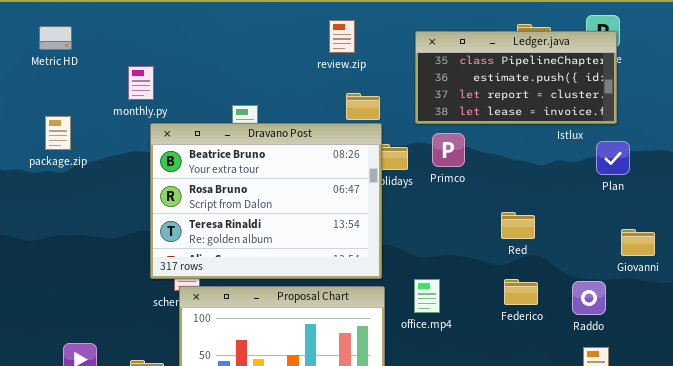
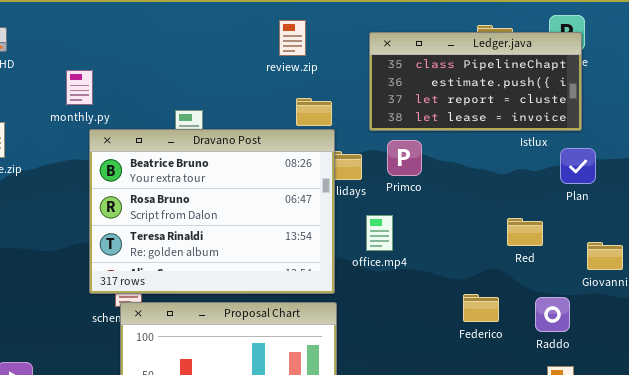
Red: [501,212,535,239] -> [507,218,543,246], moved
office.mp4: [414,279,440,313] -> [366,215,393,251], moved

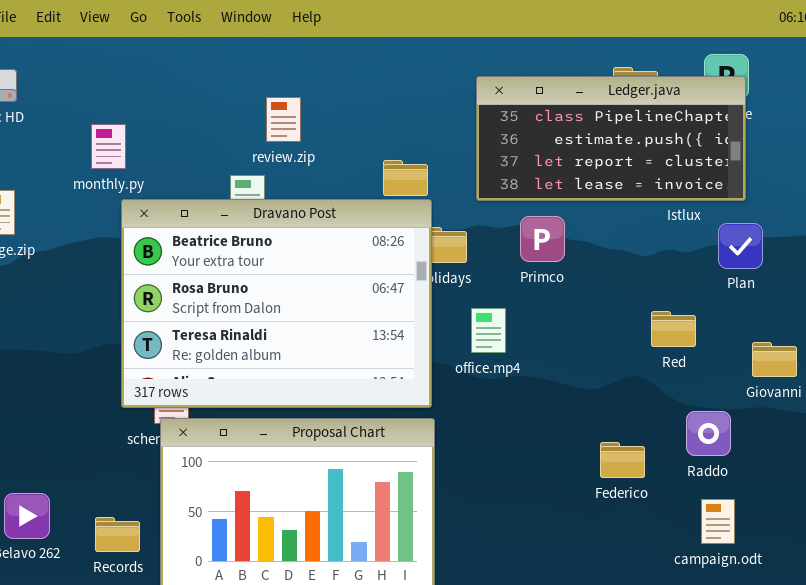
review.zip: [279,20,306,56] -> [266,97,301,142], moved
Primco: [387,140,422,176] -> [520,216,565,262], moved
Federico: [463,294,499,322] -> [600,442,645,478], moved

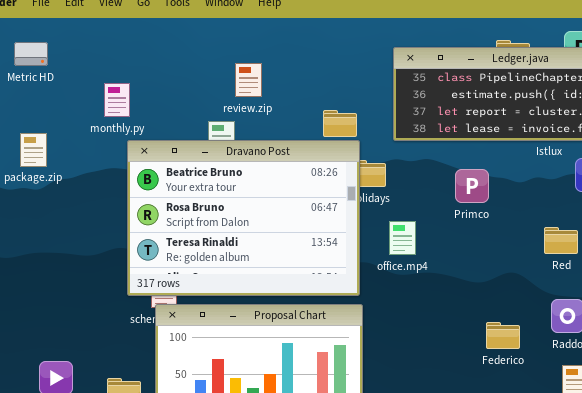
Primco: [520,216,565,262] -> [455,169,489,203], moved
Red: [651,311,696,347] -> [544,227,578,254], moved

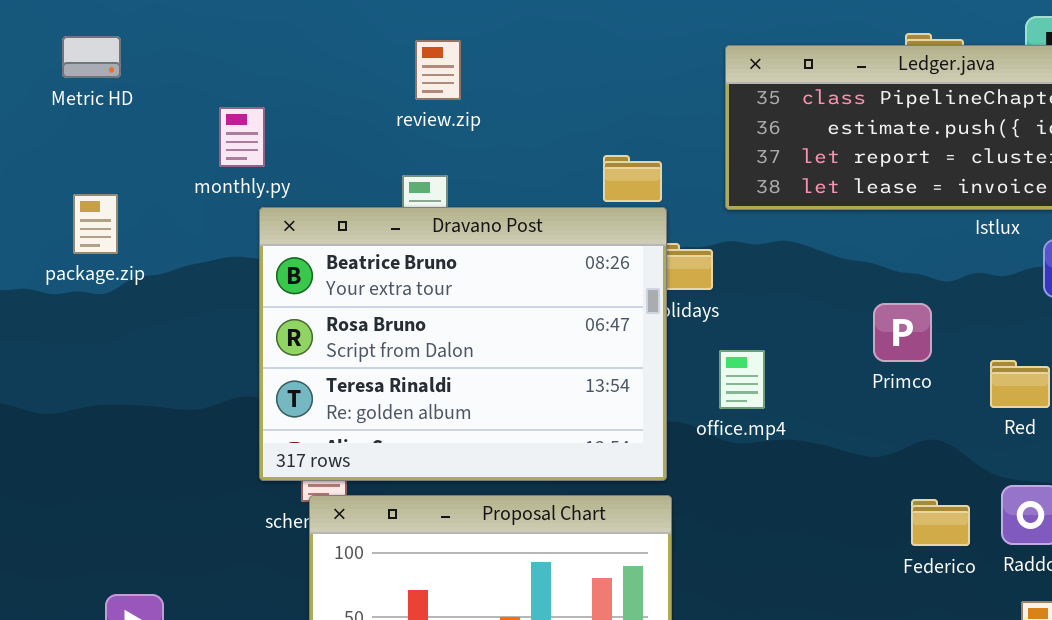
review.zip: [235,63,262,97] -> [415,40,461,100], moved
Primco: [455,169,489,203] -> [873,303,932,362], moved
Federico: [486,322,520,349] -> [911,499,970,546], moved

